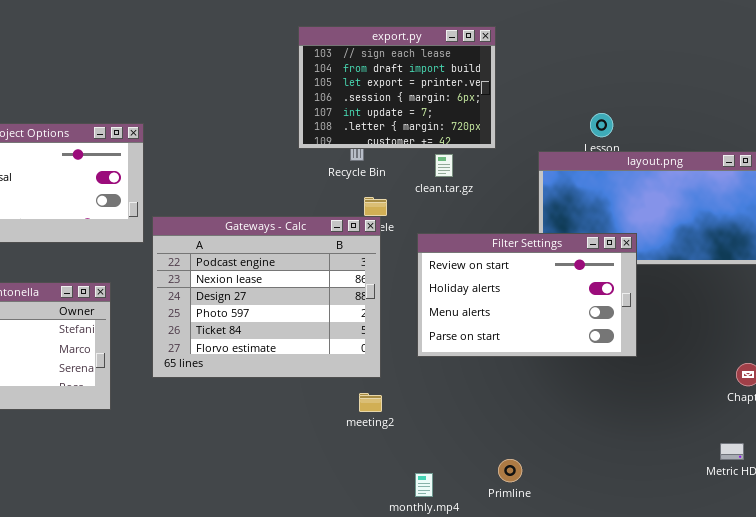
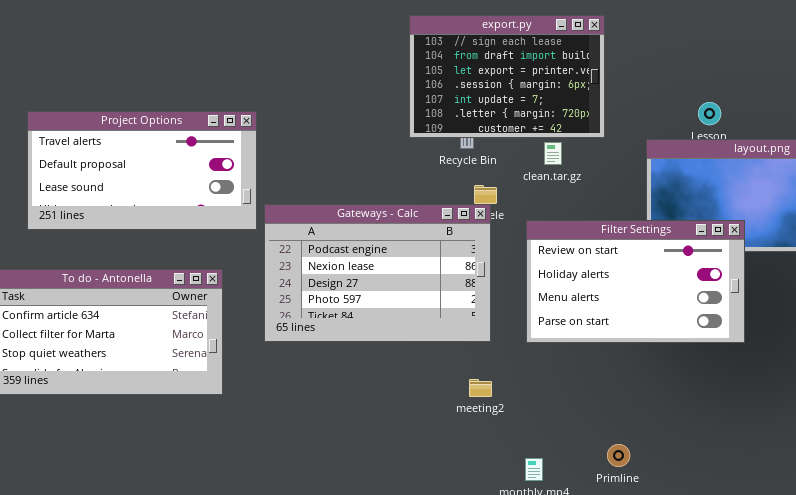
Gateways - Calc: [152,216,381,378] -> [264,204,491,342], resized

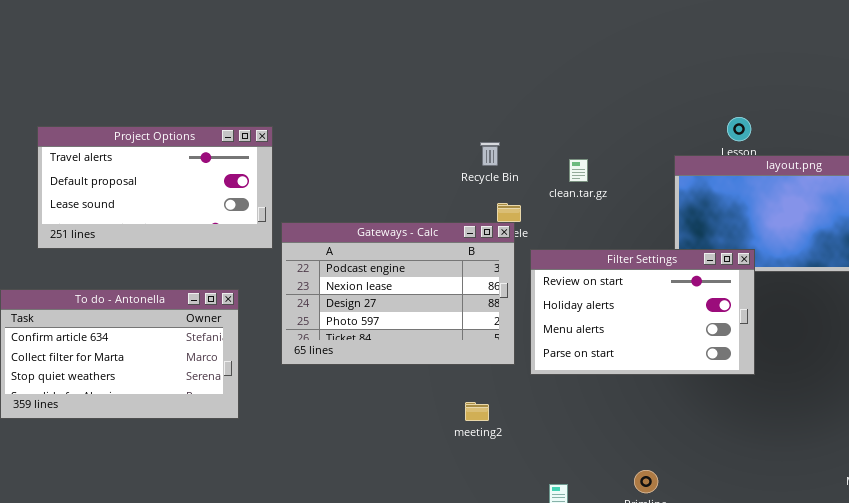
export.py: [409,15,605,138] -> none, closed
Filter Settings: [526,220,745,343] -> [530,249,755,375], moved
meeting2: [469,379,492,397] -> [465,402,489,421], moved

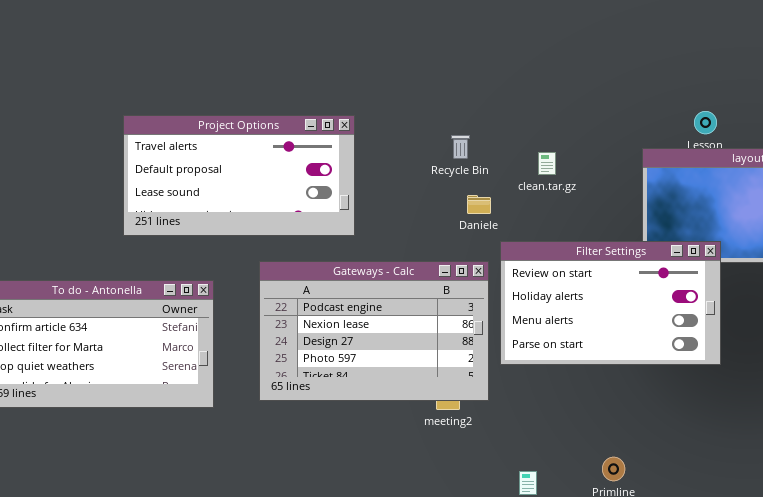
Project Options: [37,126,273,249] -> [123,115,355,236], moved
Gateways - Calc: [281,222,515,365] -> [259,261,489,401], moved

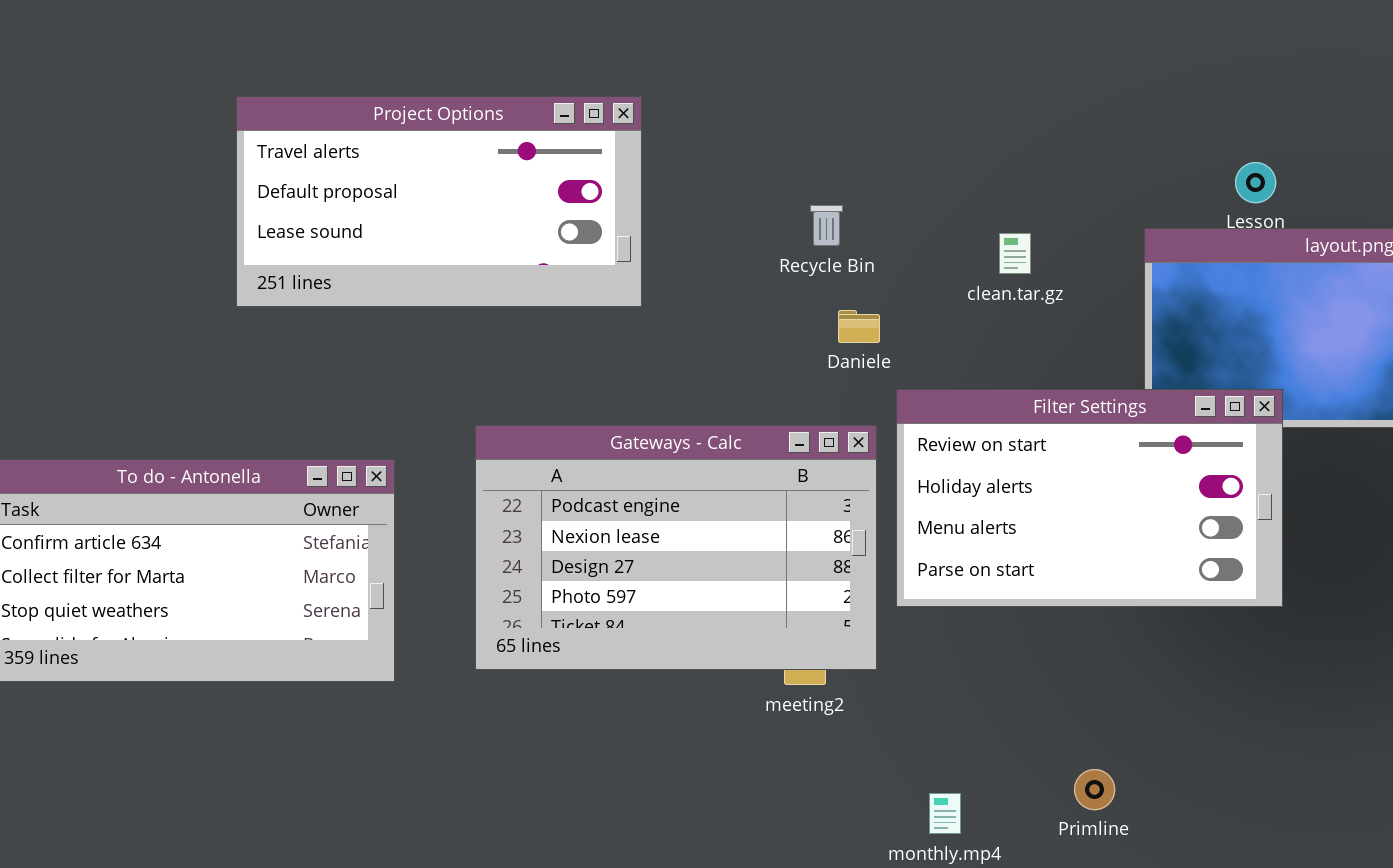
Project Options: [123,115,355,236] -> [236,96,642,307], moved
clean.tar.gz: [538,152,556,175] -> [999,233,1031,274], moved

